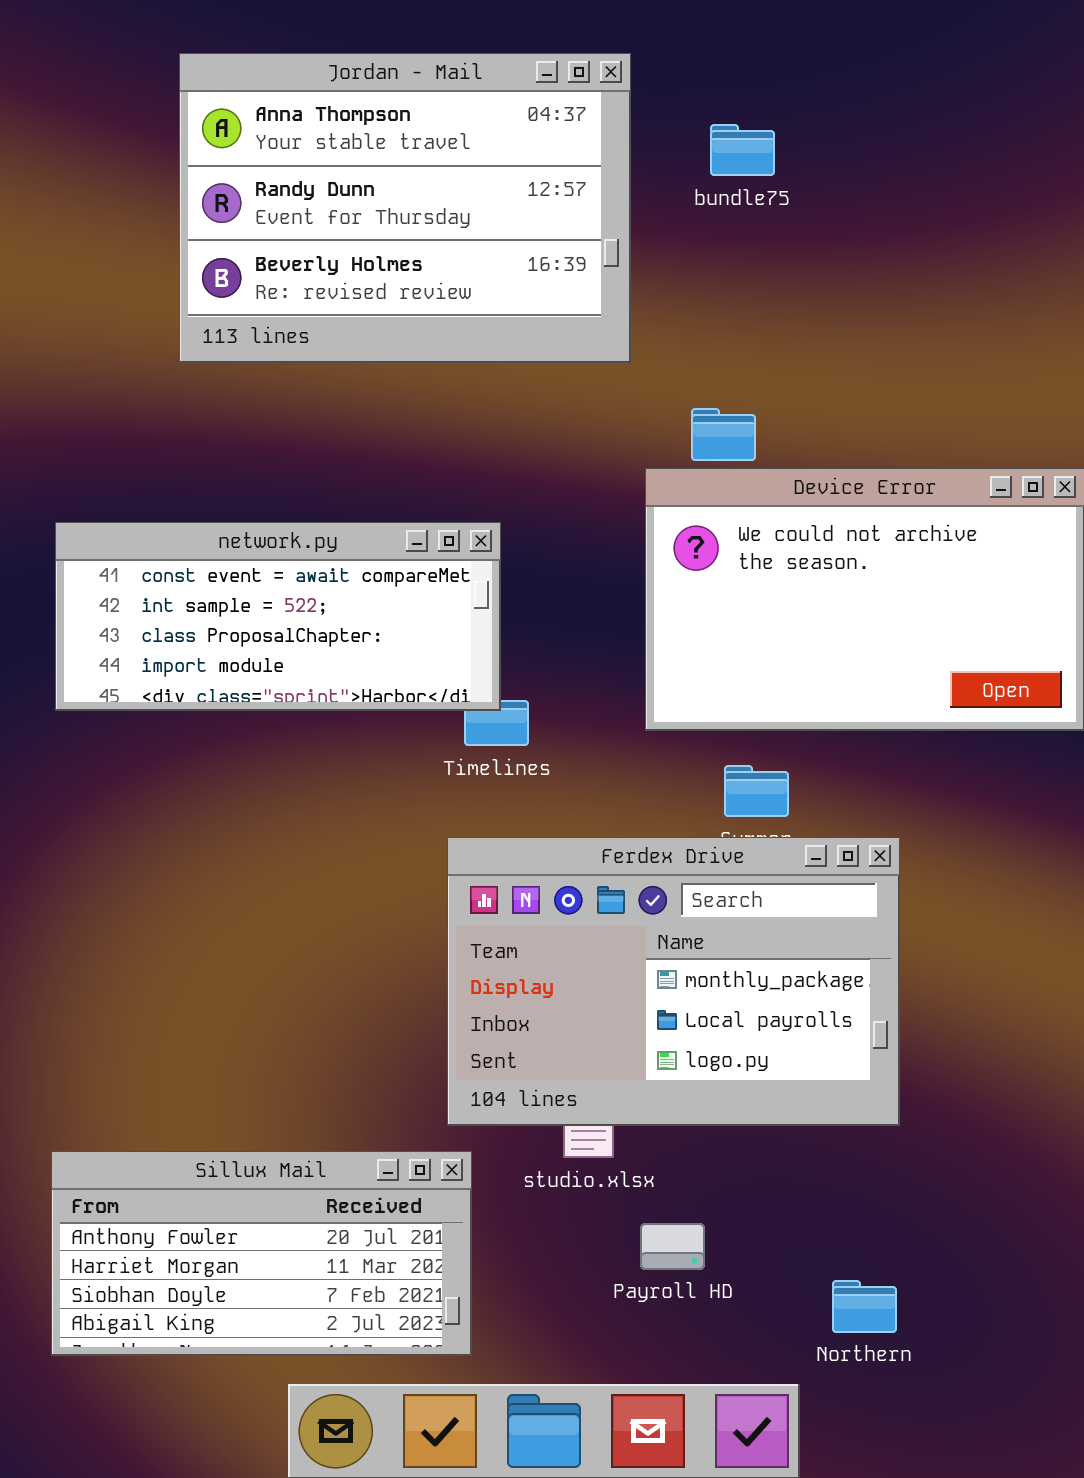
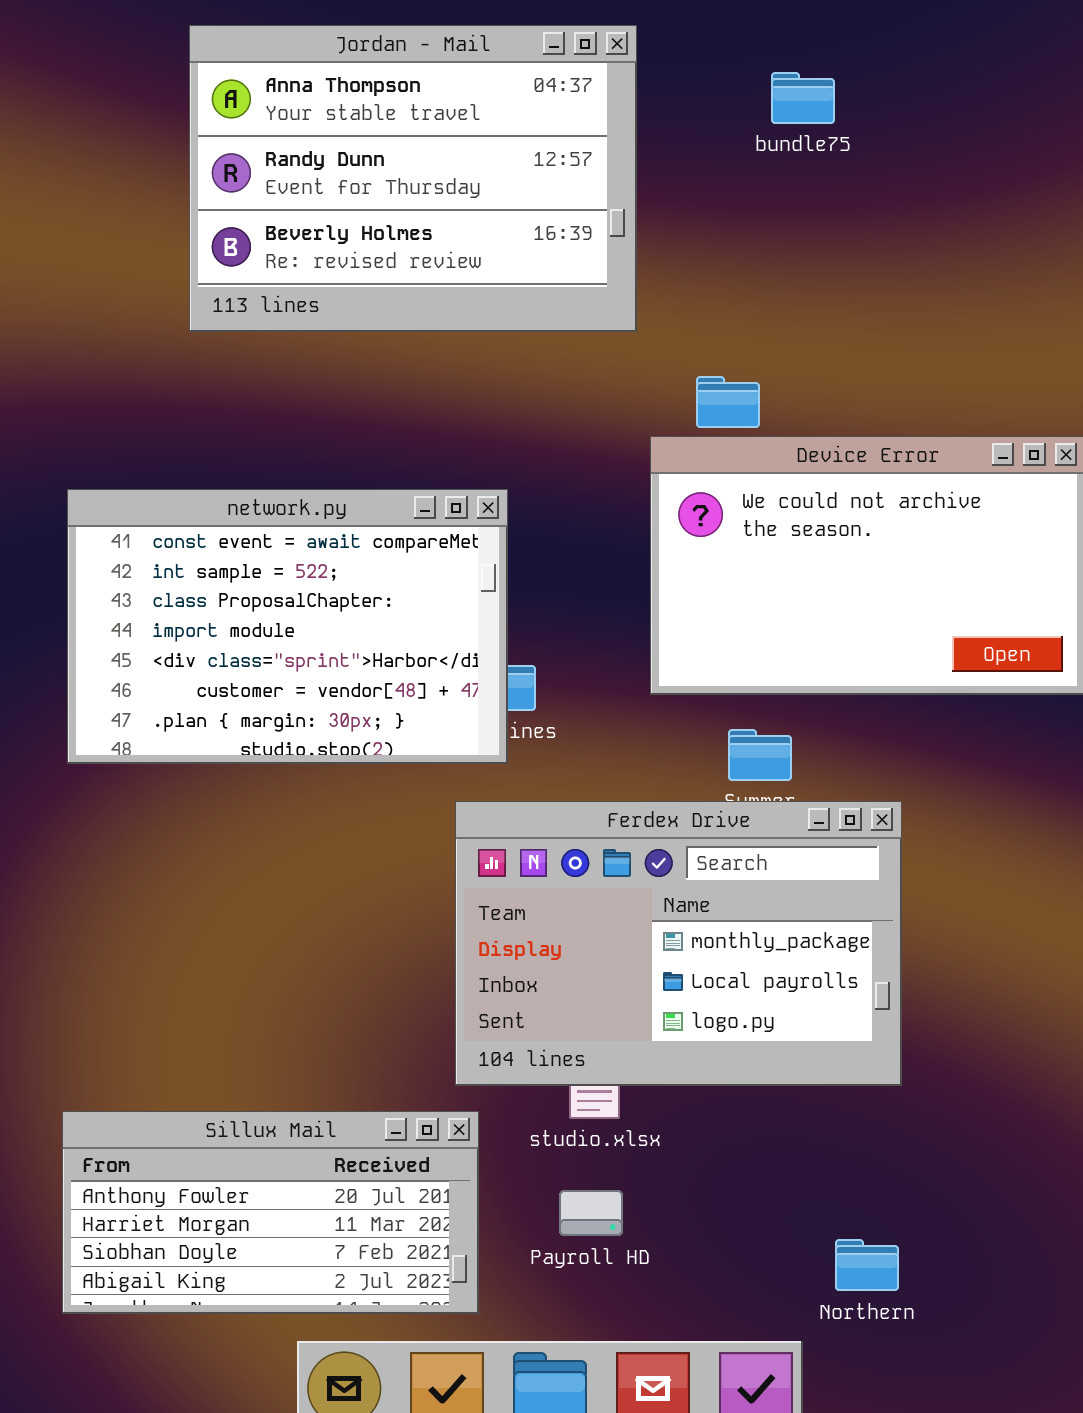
bundle75: [710,124,775,176] -> [771,72,835,124], moved
network.py: [55,522,501,711] -> [67,489,508,764], resized
Payroll HD: [640,1223,705,1270] -> [559,1190,623,1236], moved

